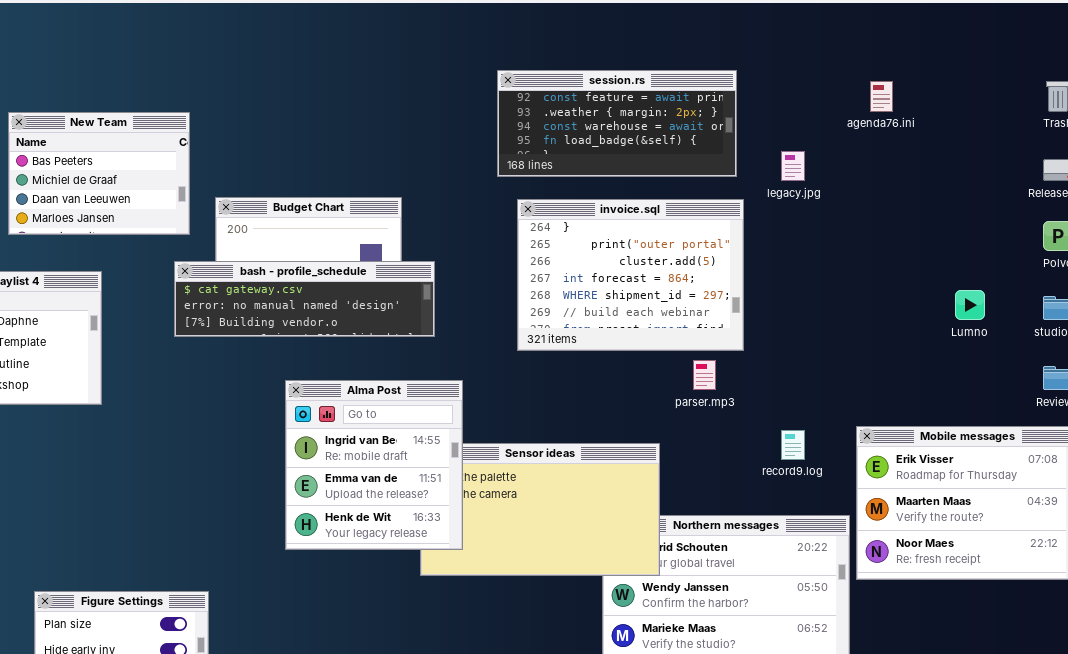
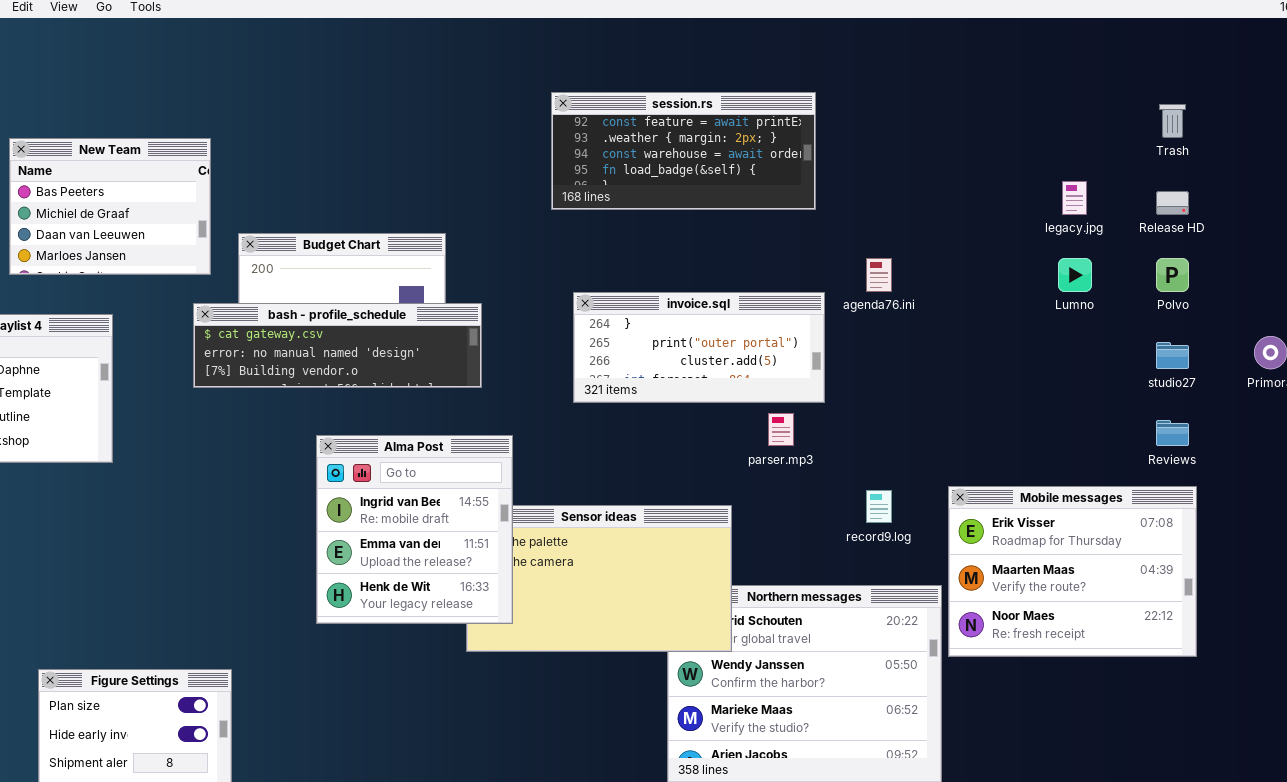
agenda76.ini: [870,81,893,112] -> [866,258,892,292], moved
legacy.jpg: [781,151,805,181] -> [1062,181,1087,215], moved
invoice.sql: [517,199,744,351] -> [573,292,825,403], resized
Lumno: [955,290,985,320] -> [1058,258,1092,292], moved

